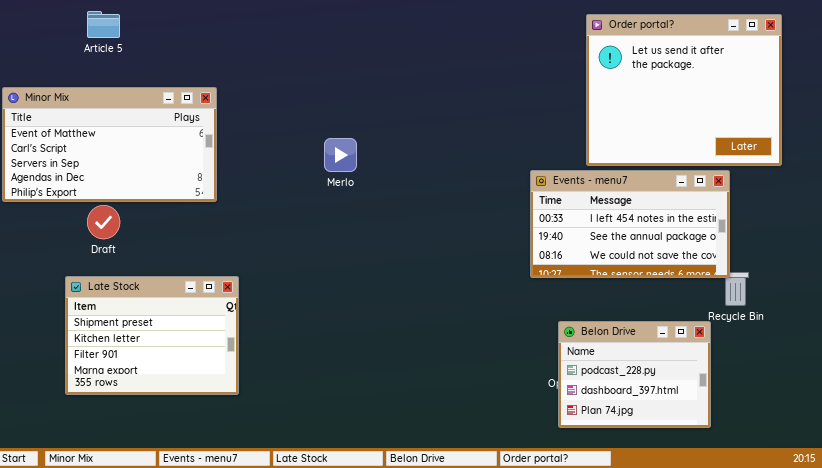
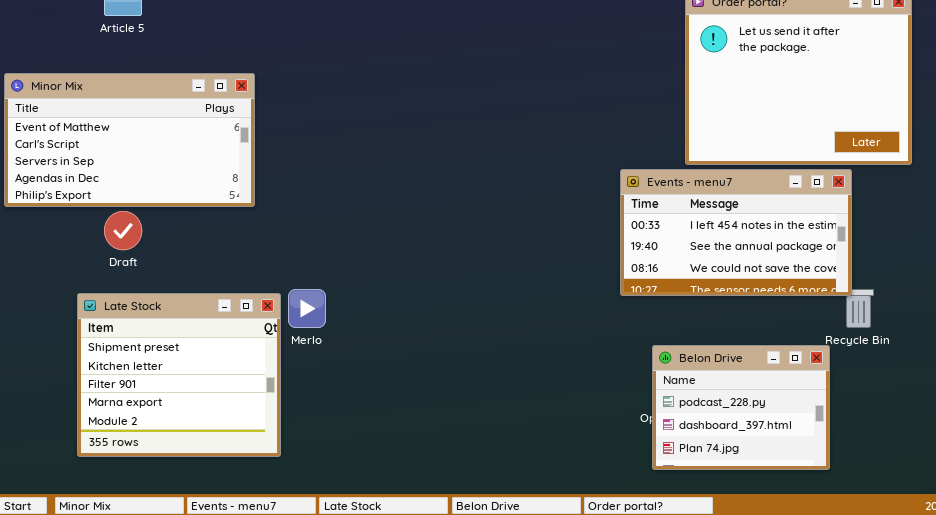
Merlo: [324,138,357,172] -> [288,289,326,328], moved
Late Stock: [65,276,239,395] -> [77,293,281,457], resized

